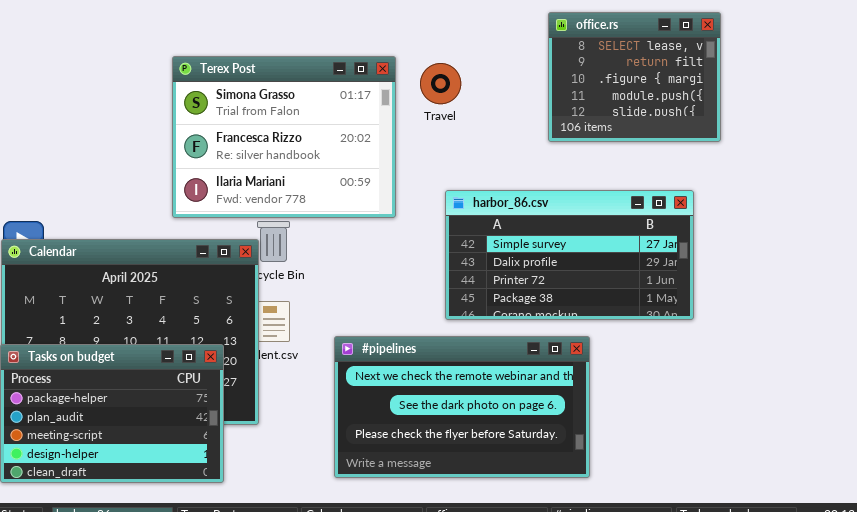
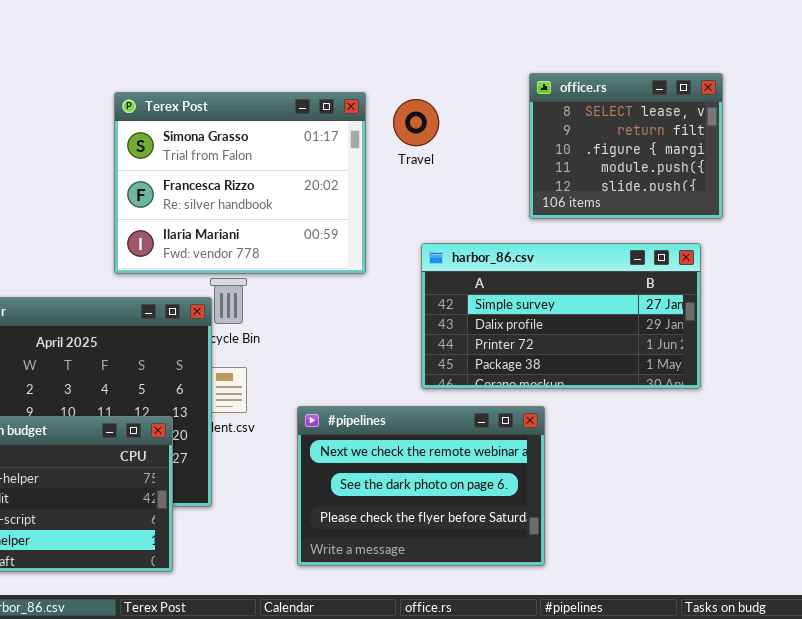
office.rs: [548,12,721,142] -> [529,73,723,219], moved
#pipelines: [334,336,590,478] -> [297,406,545,566], resized

